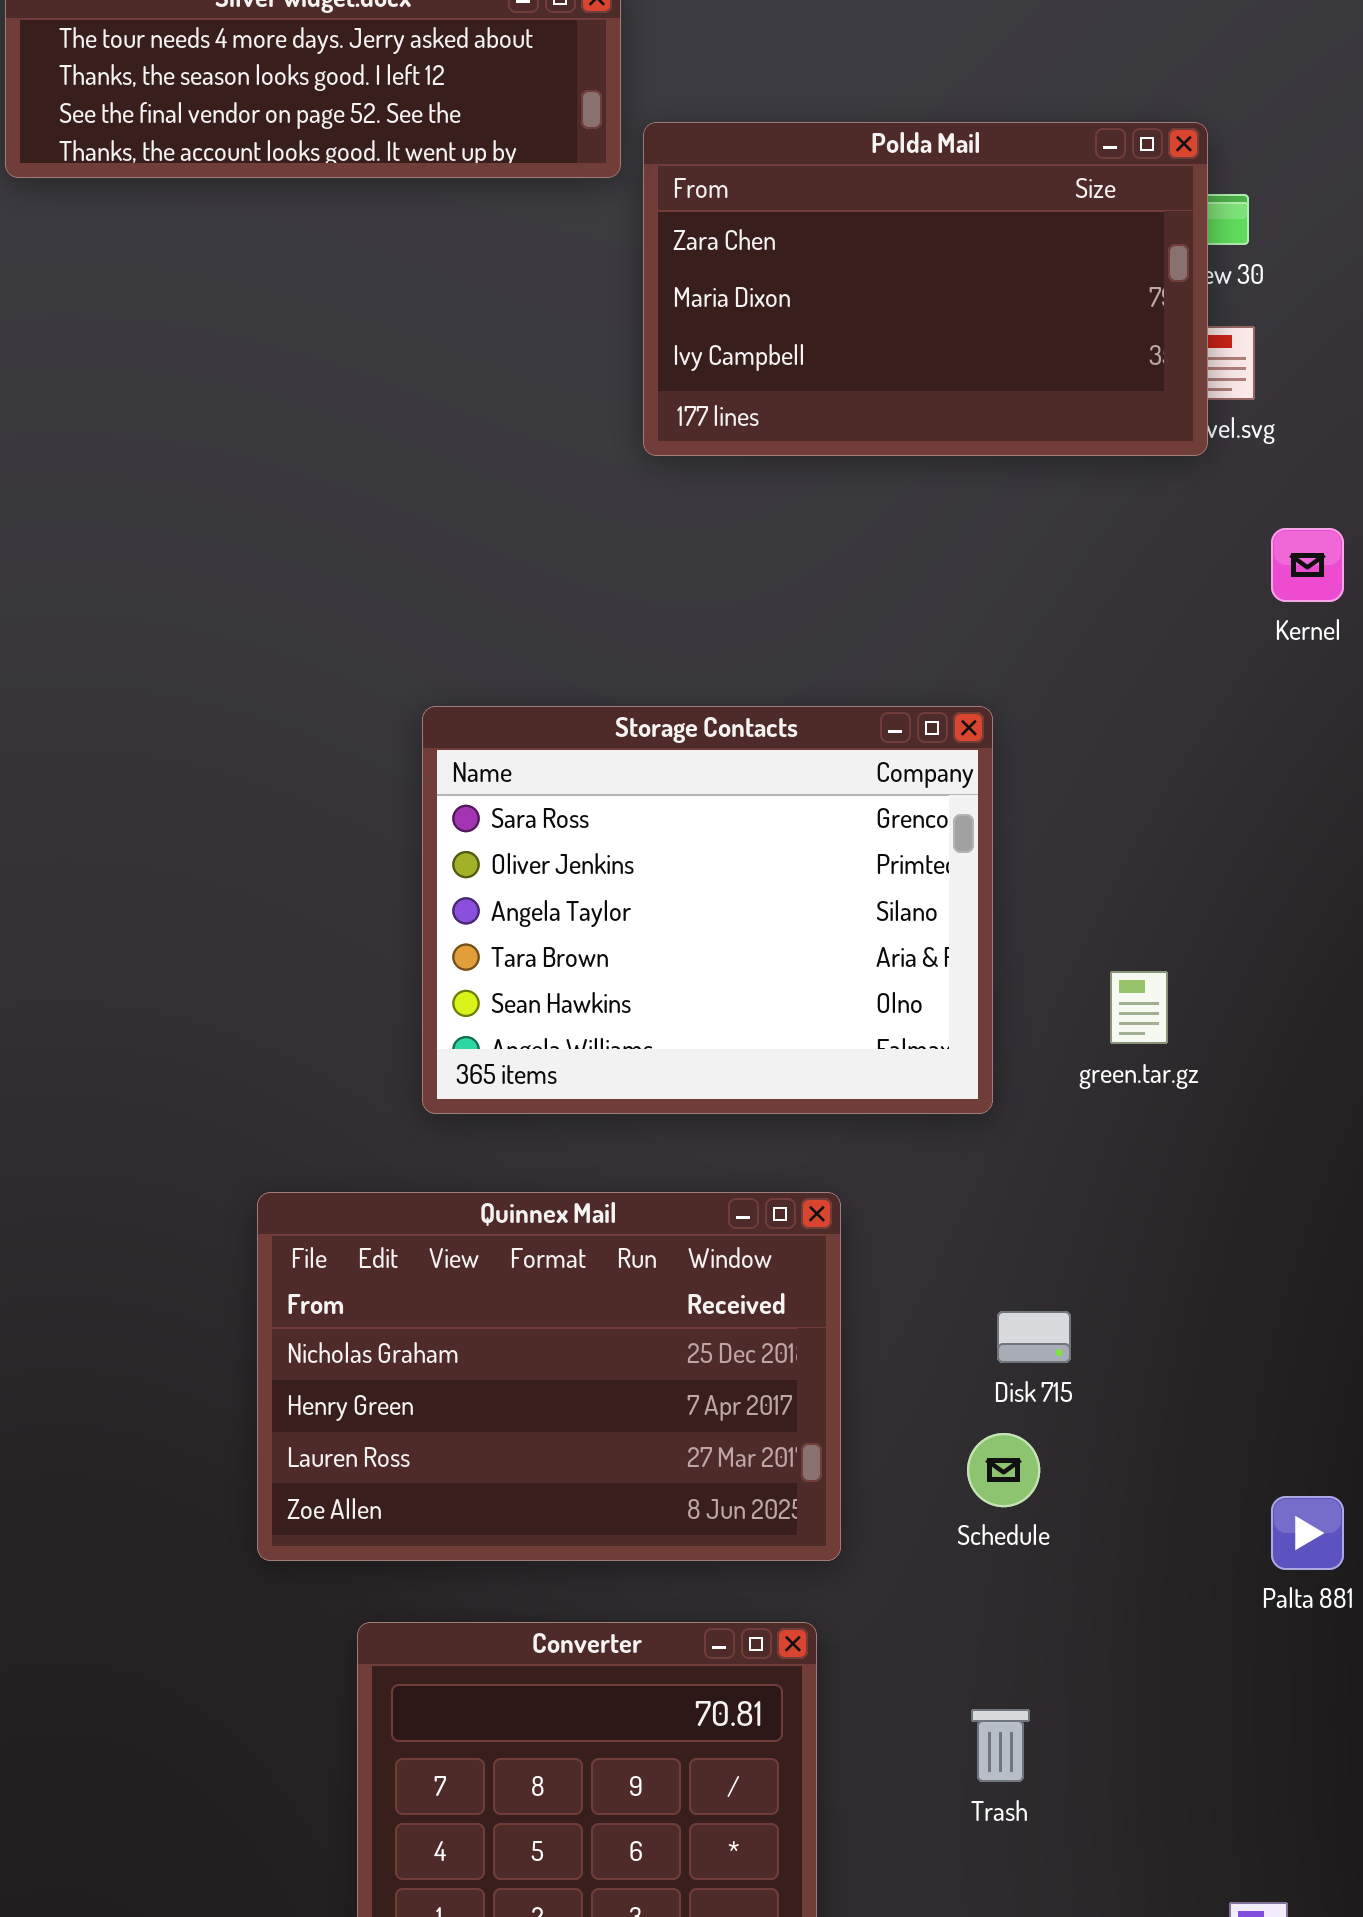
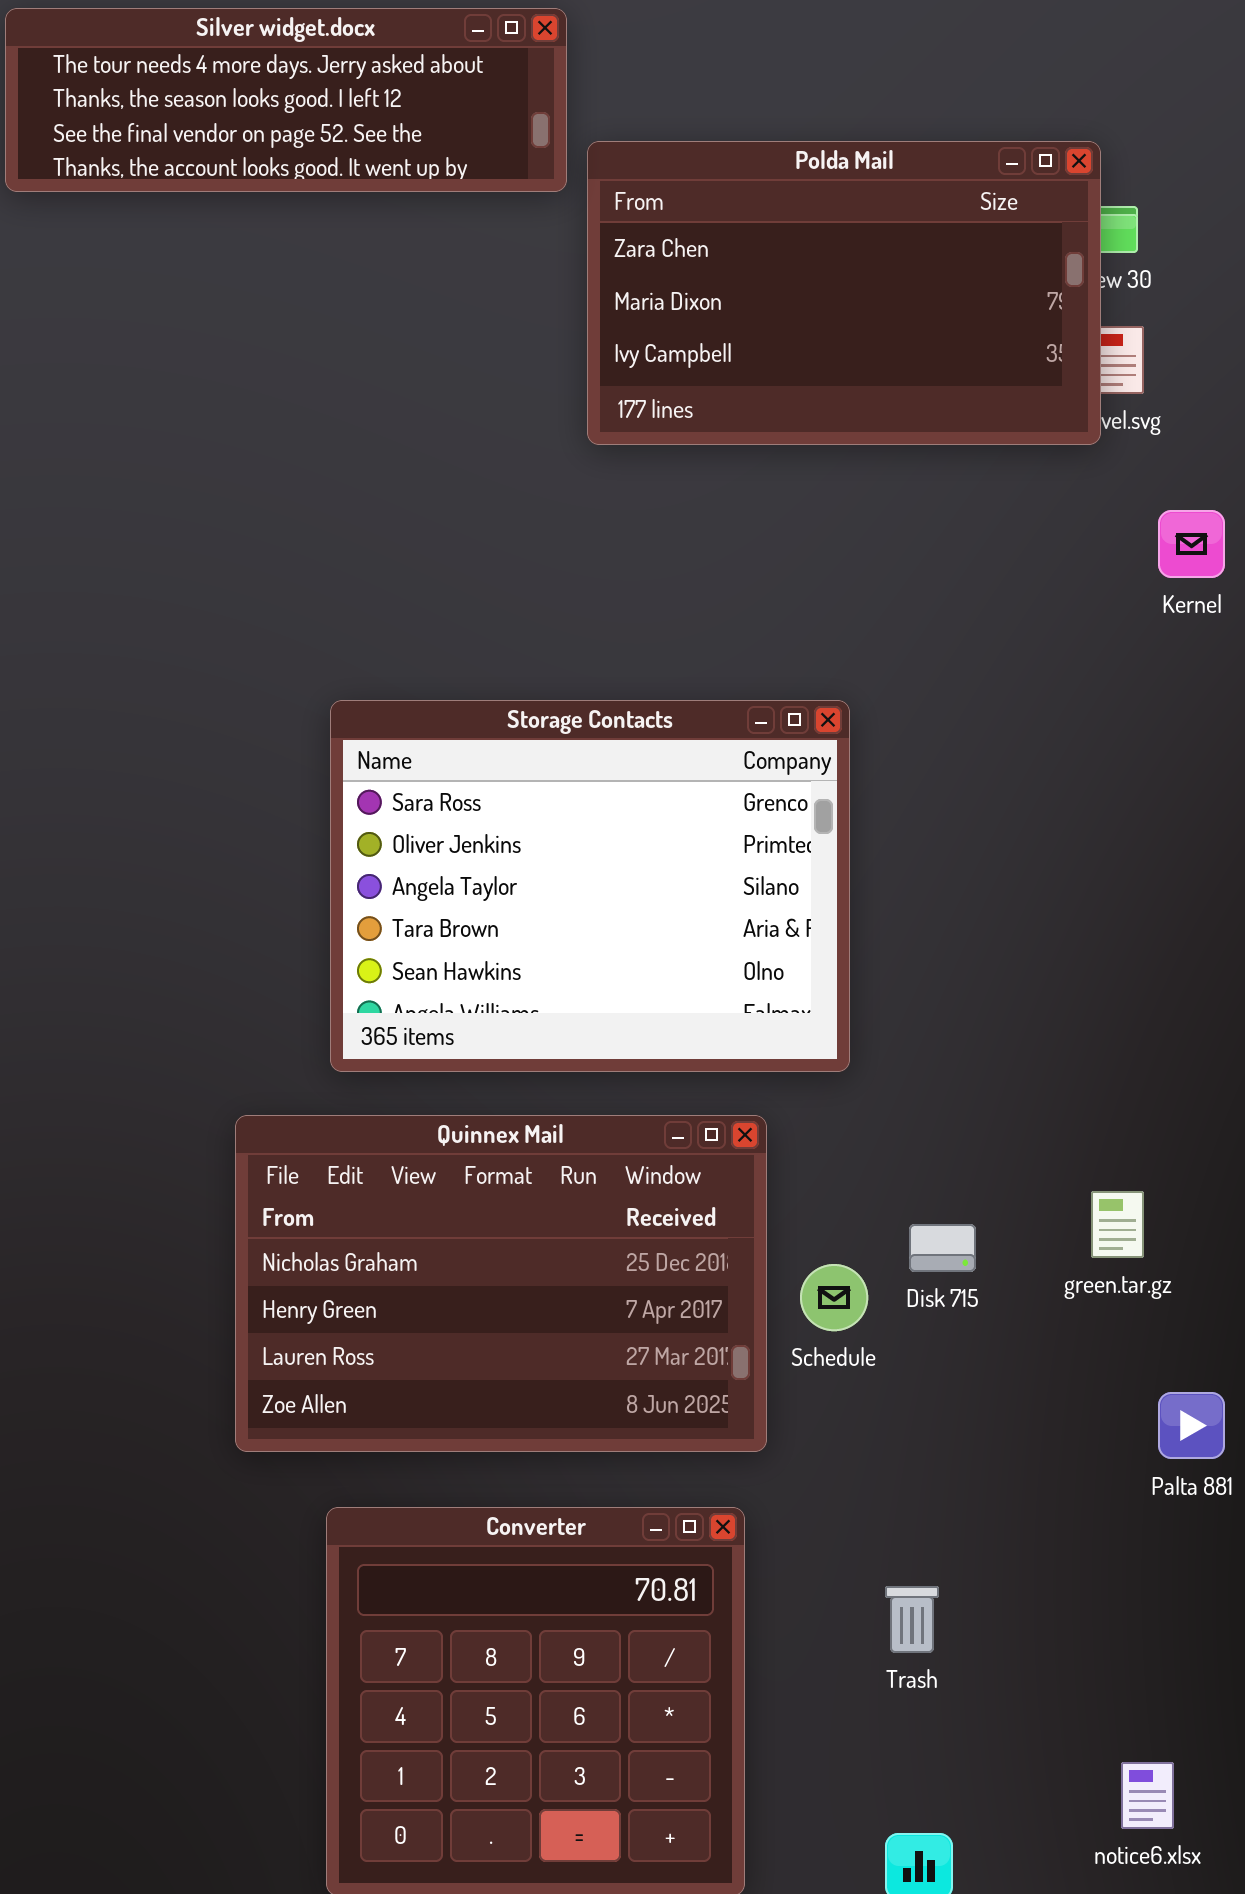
Storage Contacts: [422,706,993,1114] -> [330,700,850,1072], moved
green.tar.gz: [1110,971,1168,1044] -> [1091,1191,1144,1258], moved
Schedule: [967,1433,1040,1507] -> [800,1264,868,1331], moved

